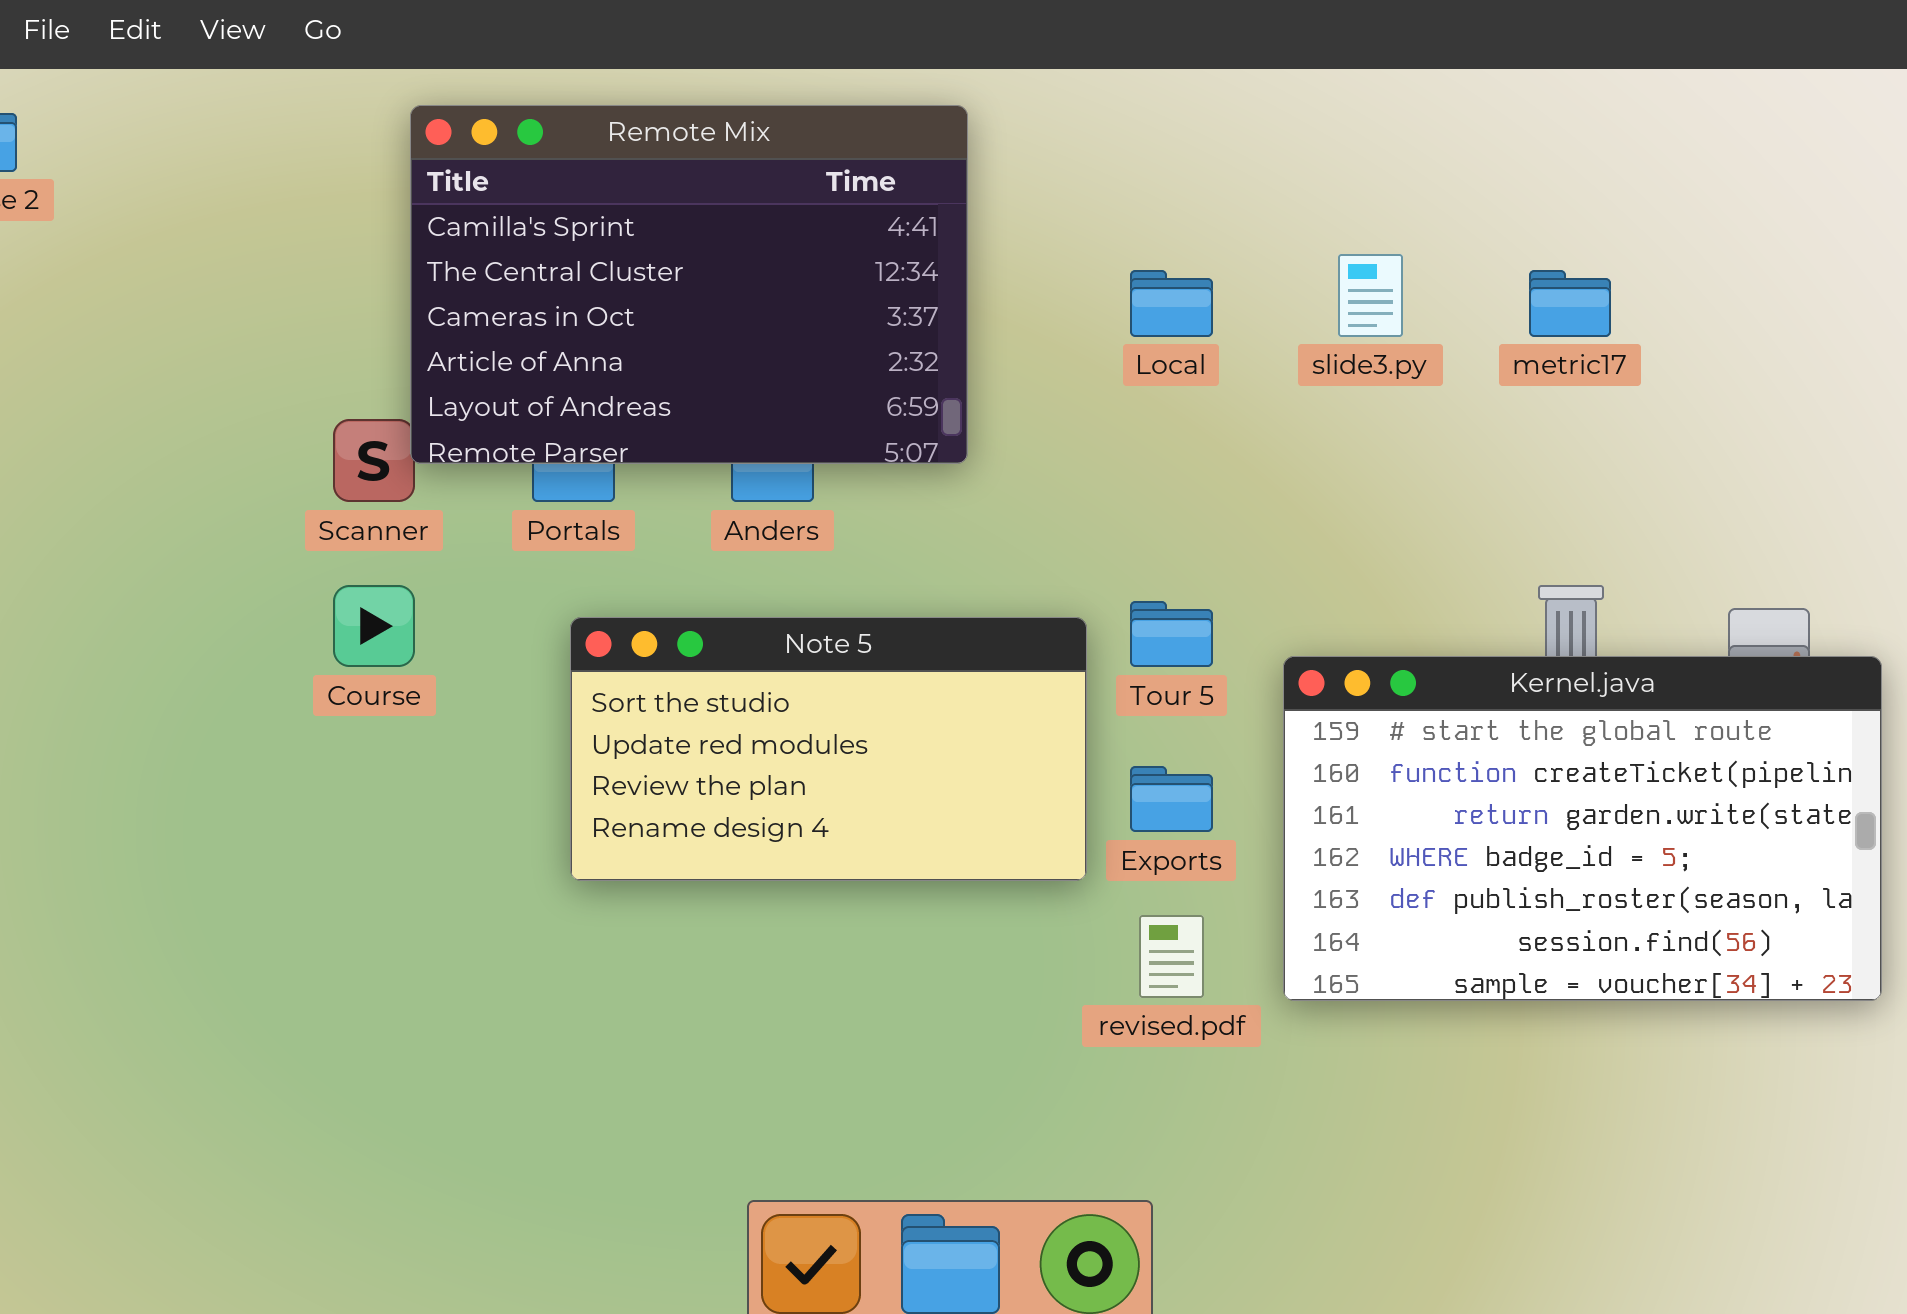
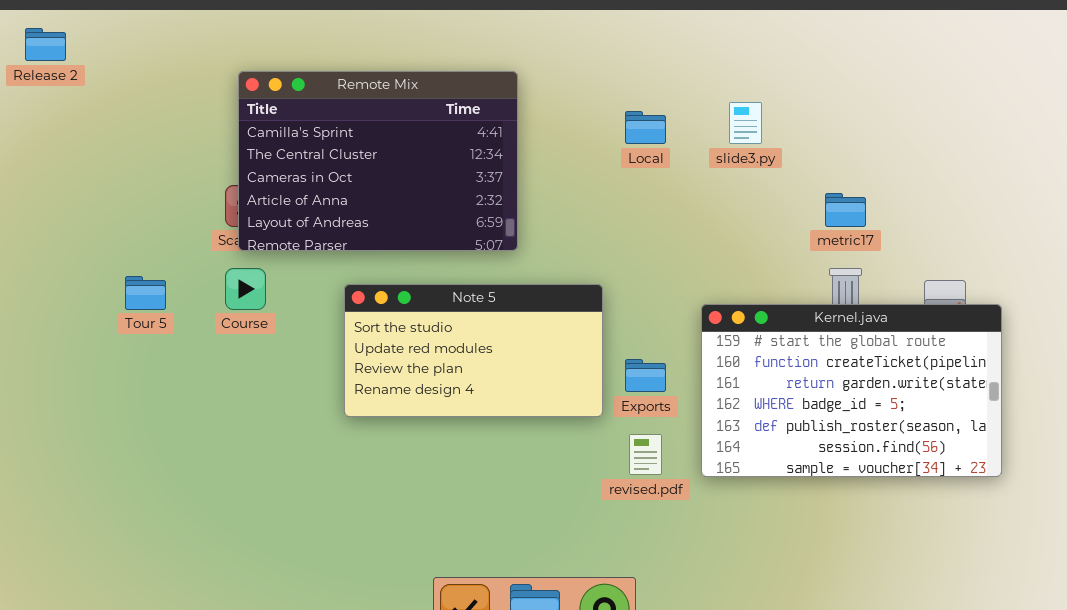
Remote Mix: [410,105,968,464] -> [238,71,518,251], moved
metric17: [1529,270,1611,337] -> [825,193,866,227], moved
Tour 5: [1130,601,1213,667] -> [125,276,166,310], moved

